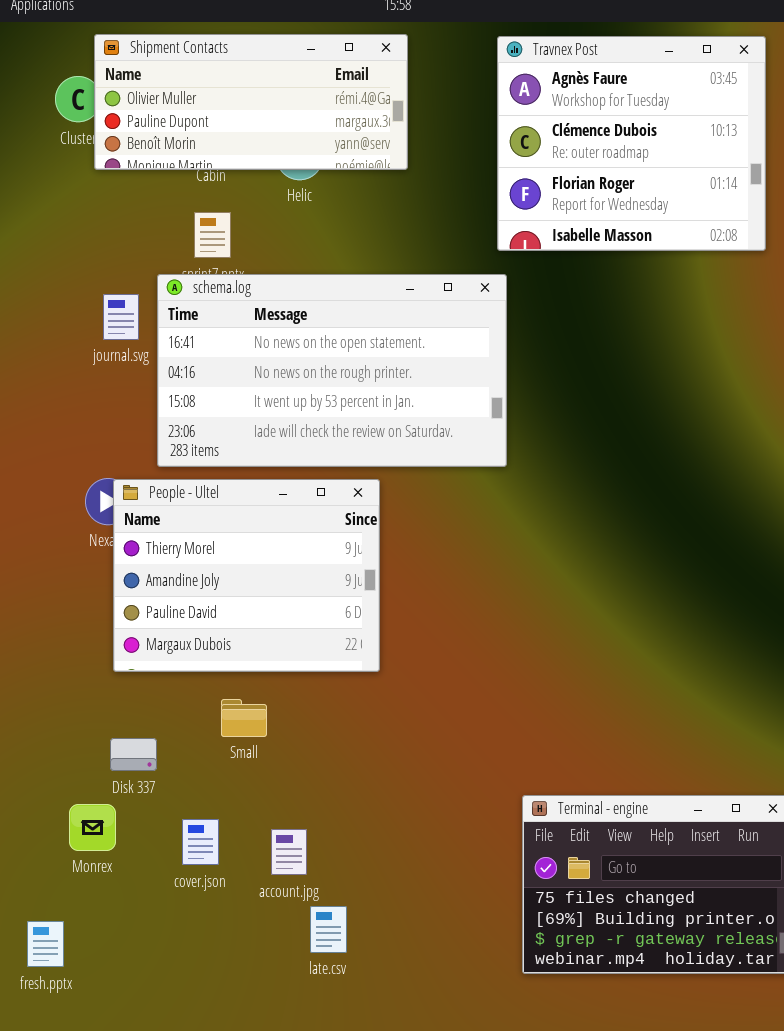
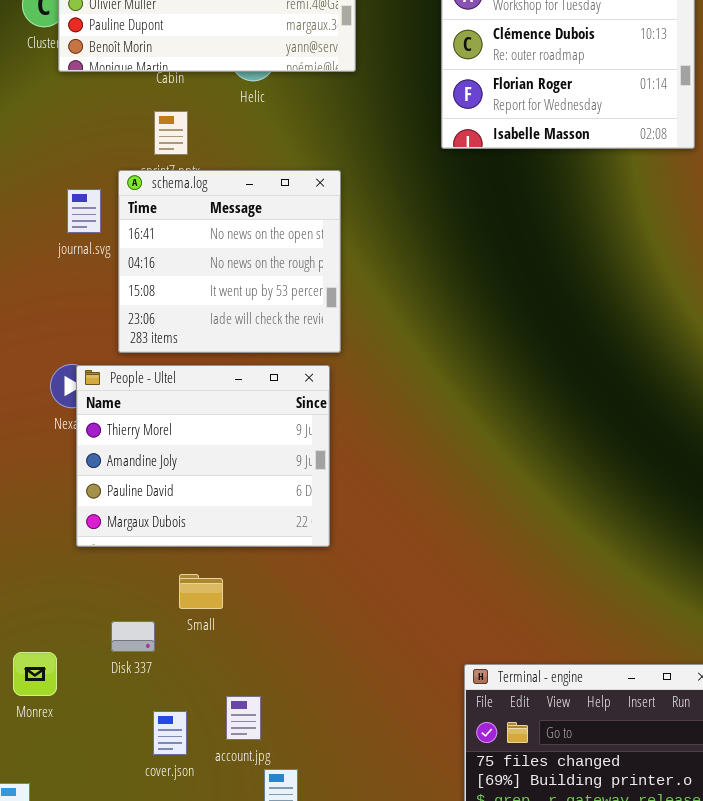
schema.log: [157,274,507,467] -> [118,170,341,353], resized
Disk 337: [110,738,157,771] -> [111,621,155,652], moved
Monrex: [69,804,116,851] -> [13,652,57,696], moved
cover.json: [182,819,219,865] -> [153,711,187,755], moved

